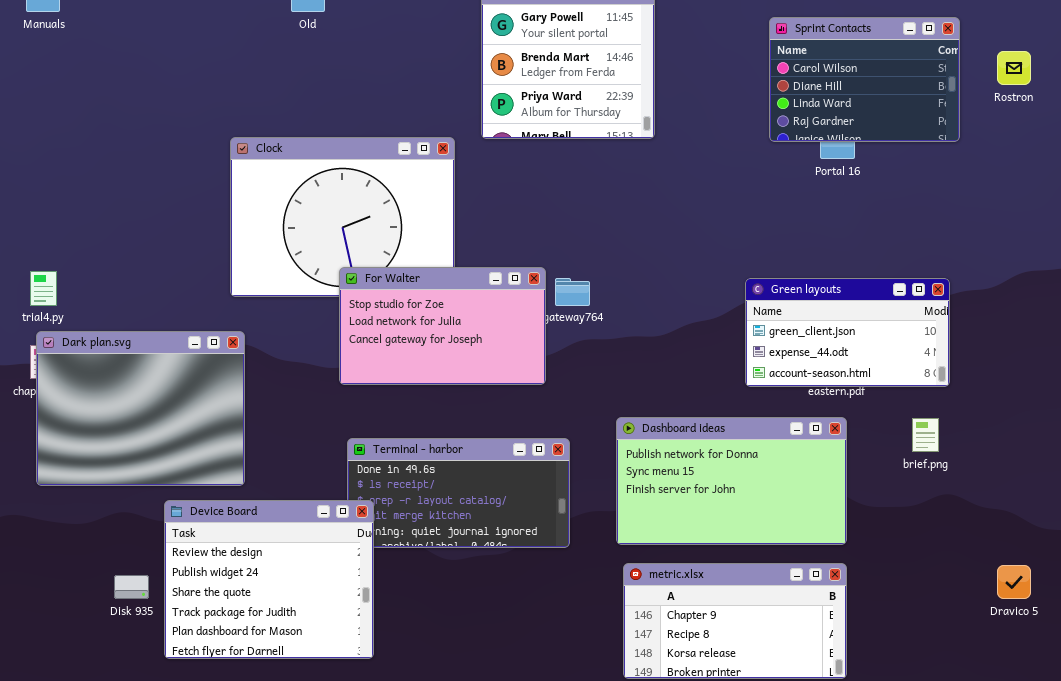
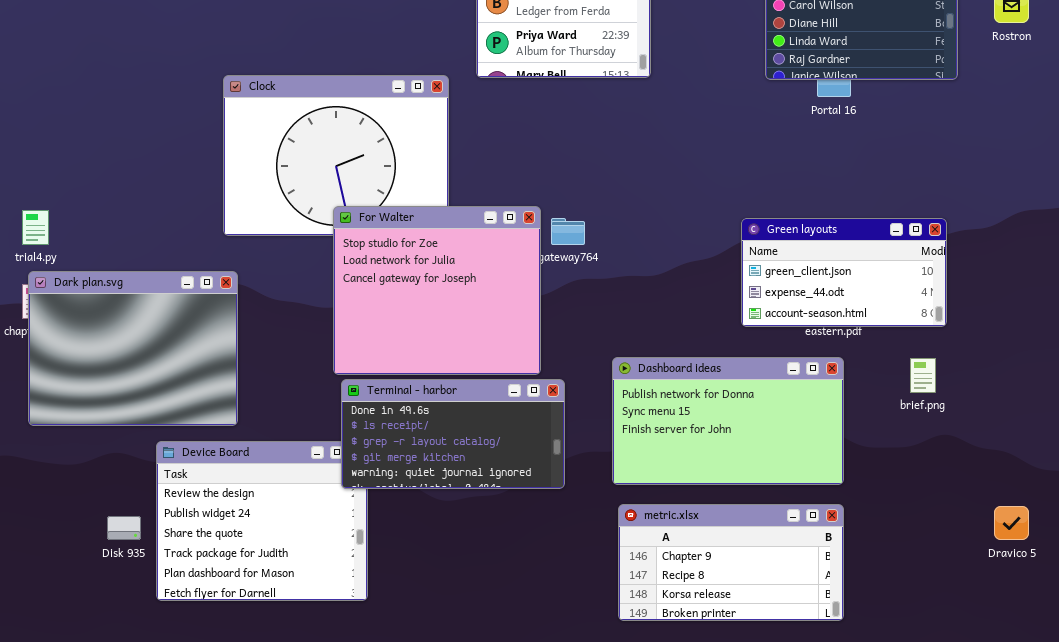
For Walter: [339,267,546,385] -> [333,206,541,375], resized
Terminal - harbor: [347,438,570,548] -> [341,379,565,489], raised

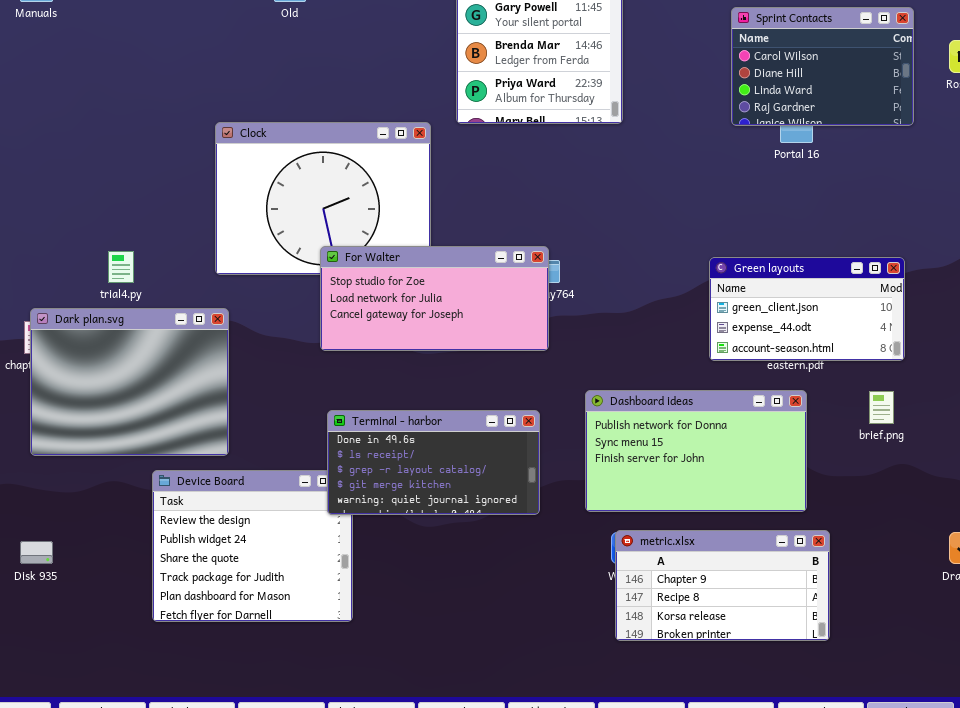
For Walter: [333,206,541,375] -> [320,246,549,351], resized
trial4.py: [22,210,49,245] -> [108,251,134,283], moved
metric.xlsx: [618,504,844,621] -> [615,530,830,641], moved
Disk 935: [107,516,141,540] -> [20,541,53,564], moved

